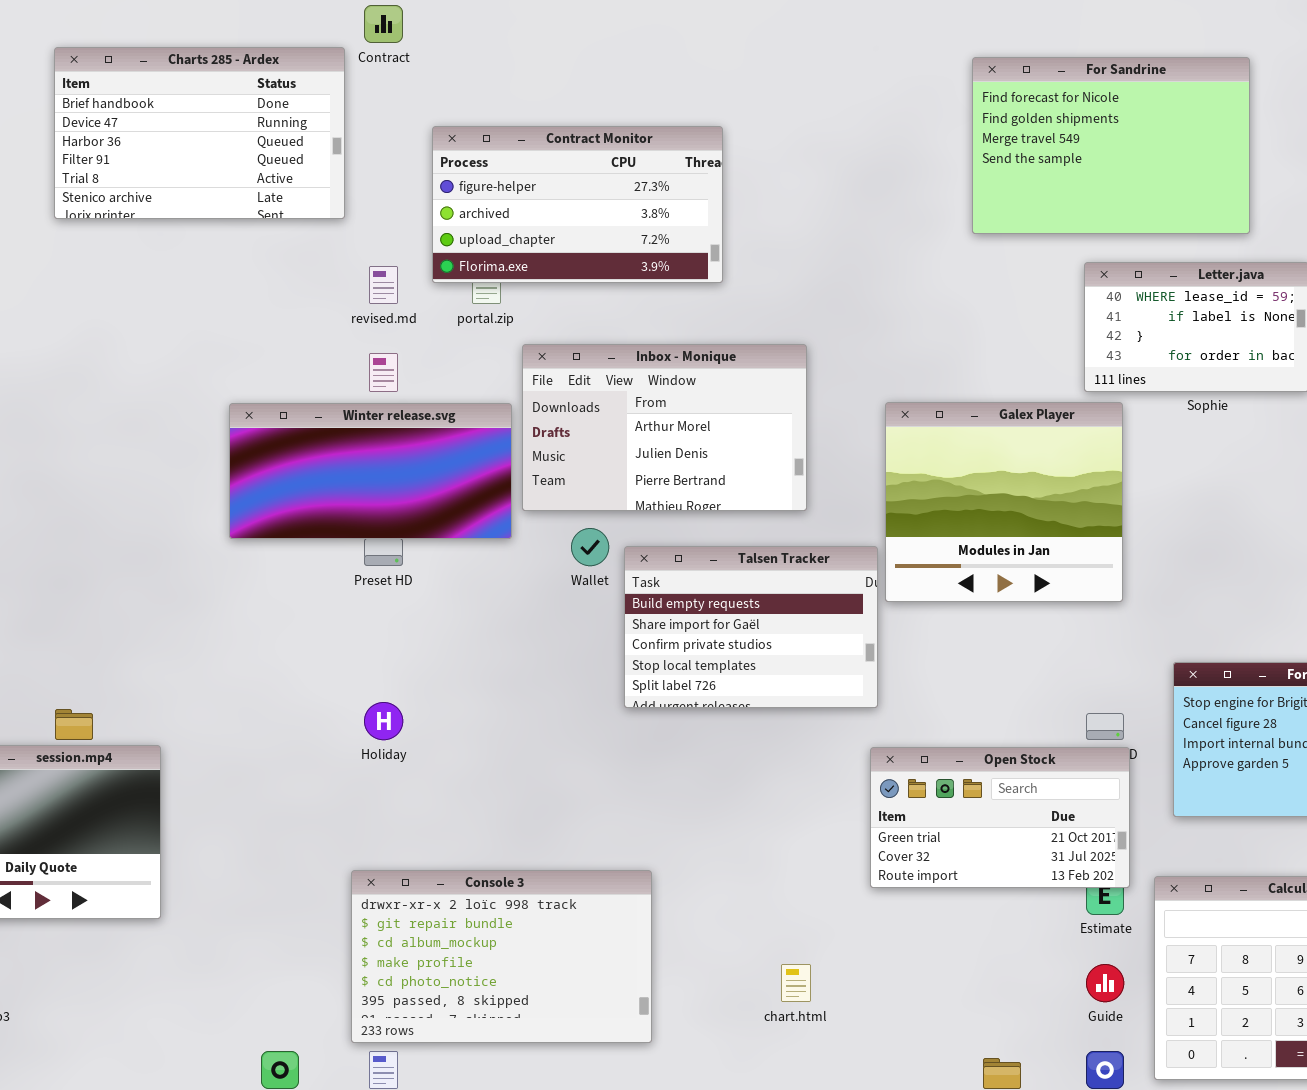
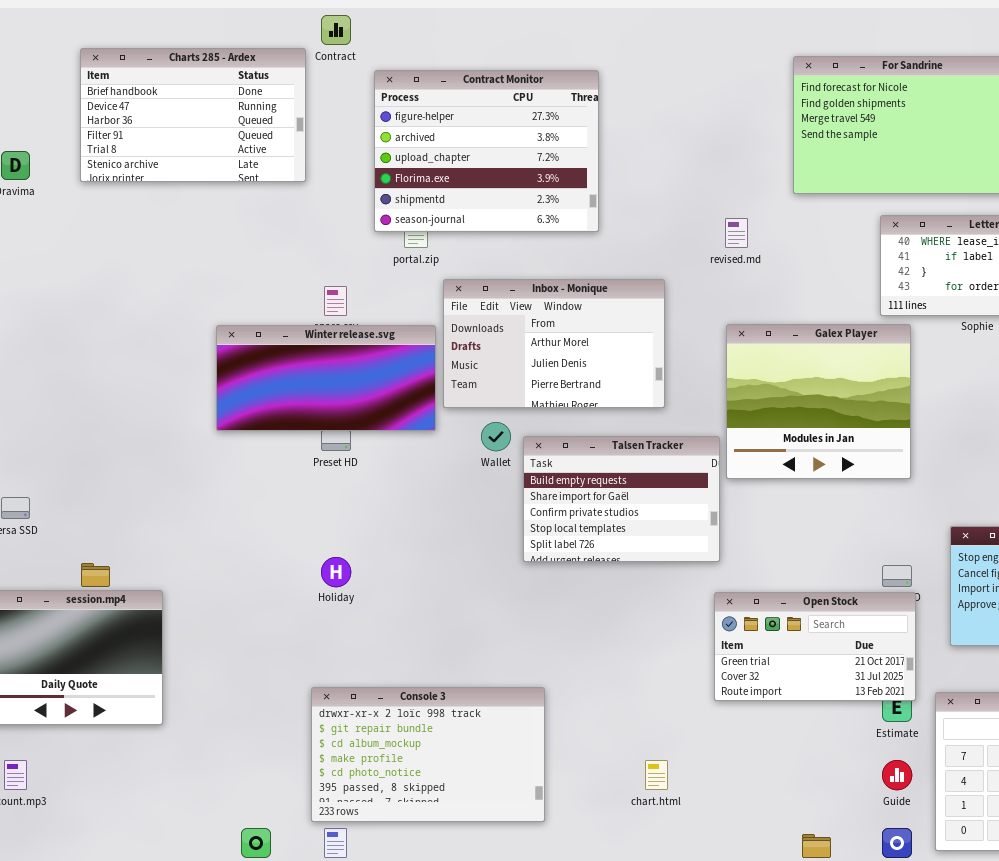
Contract Monitor: [432,126,723,283] -> [374,70,599,232], resized
revised.md: [369,266,398,304] -> [725,218,748,248], moved

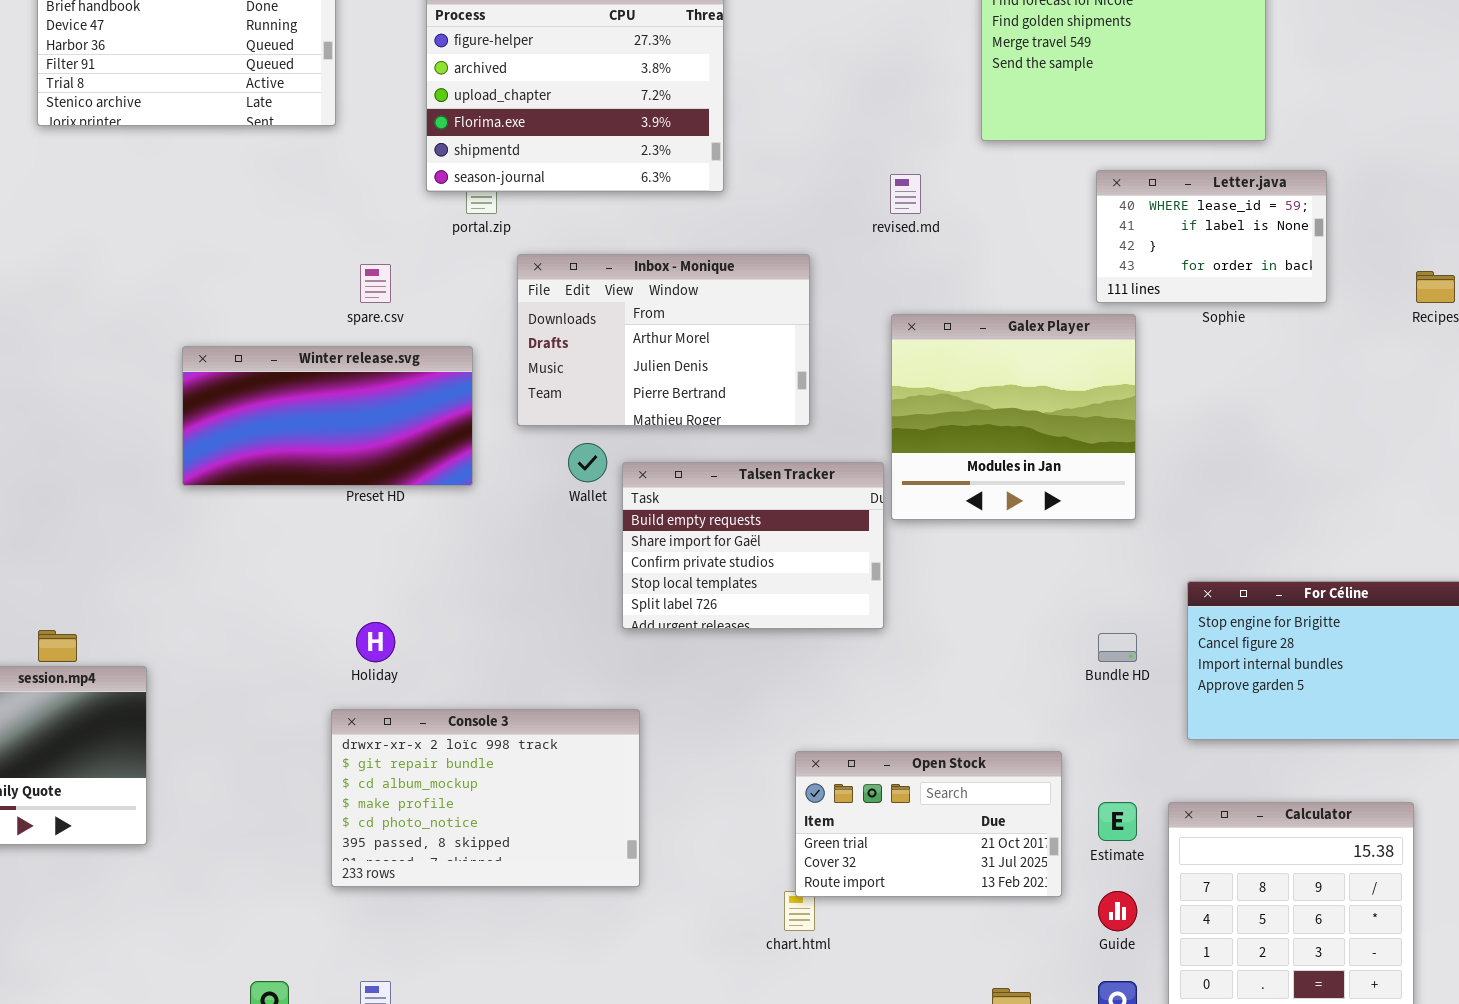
Winter release.svg: [216,325,436,431] -> [182,346,473,486], moved
Open Stock: [714,592,916,701] -> [795,751,1062,897], moved
Console 3: [311,687,545,822] -> [331,709,640,887], moved

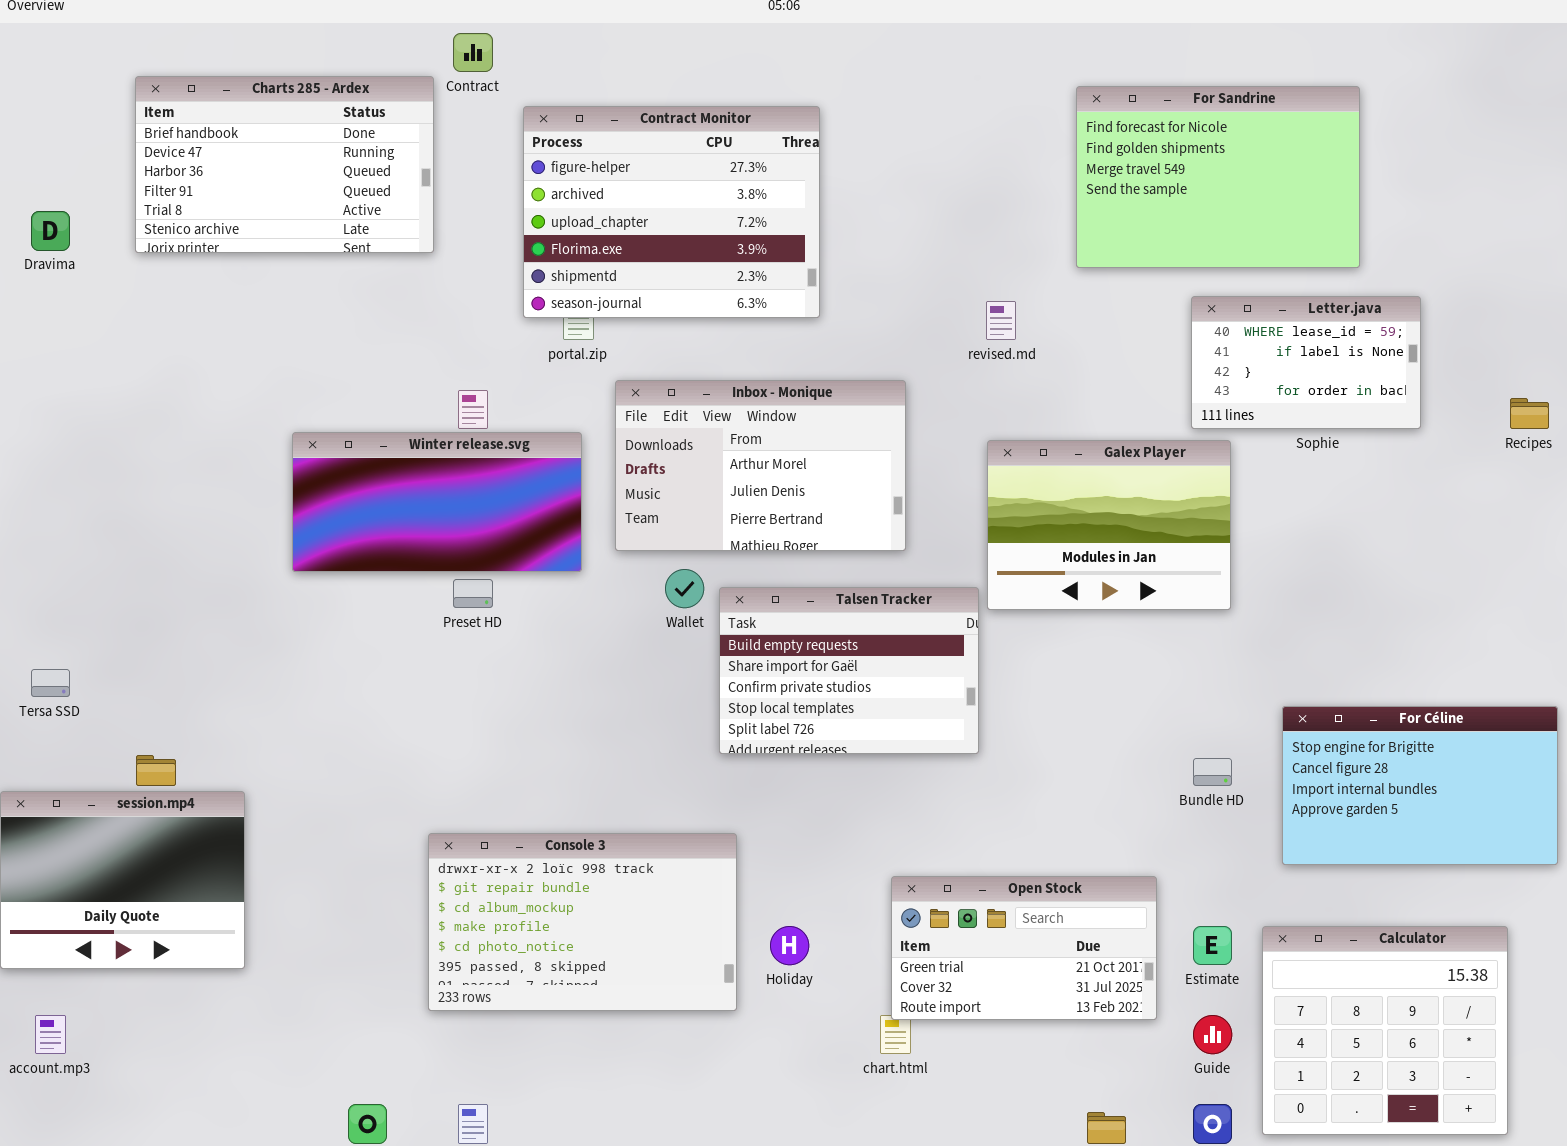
Galex Player: [891,314,1136,520] -> [987,440,1231,610], resized
Winter release.svg: [182,346,473,486] -> [292,432,582,572], moved
Holiday: [356,622,395,662] -> [770,926,809,965], moved

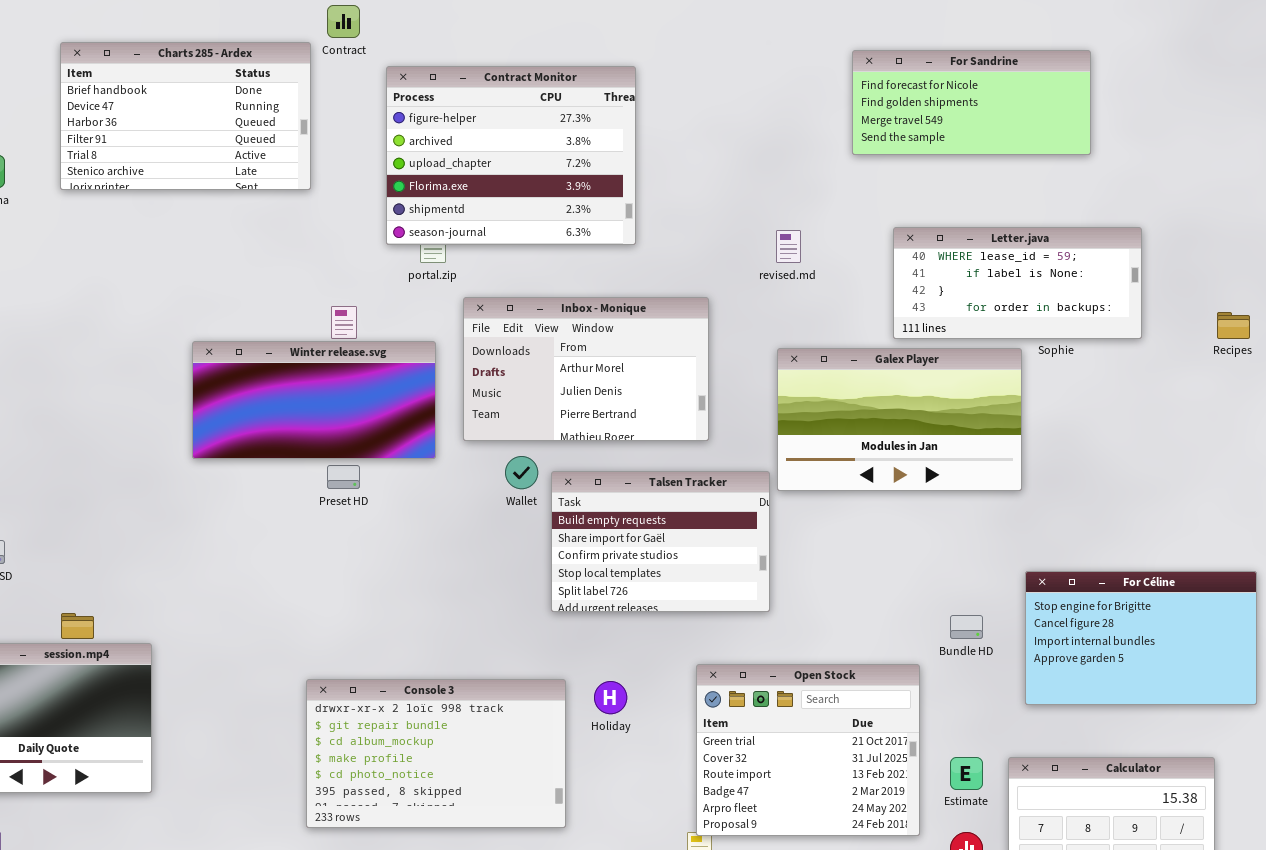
For Sandrine: [1076,86,1360,268] -> [852,50,1091,155], resized
Letter.java: [1191,296,1421,429] -> [893,227,1142,339], resized
Galex Player: [987,440,1231,610] -> [777,348,1022,491], resized
Open Stock: [891,876,1157,1020] -> [696,664,920,836], resized
Holiday: [770,926,809,965] -> [594,681,627,714], moved

